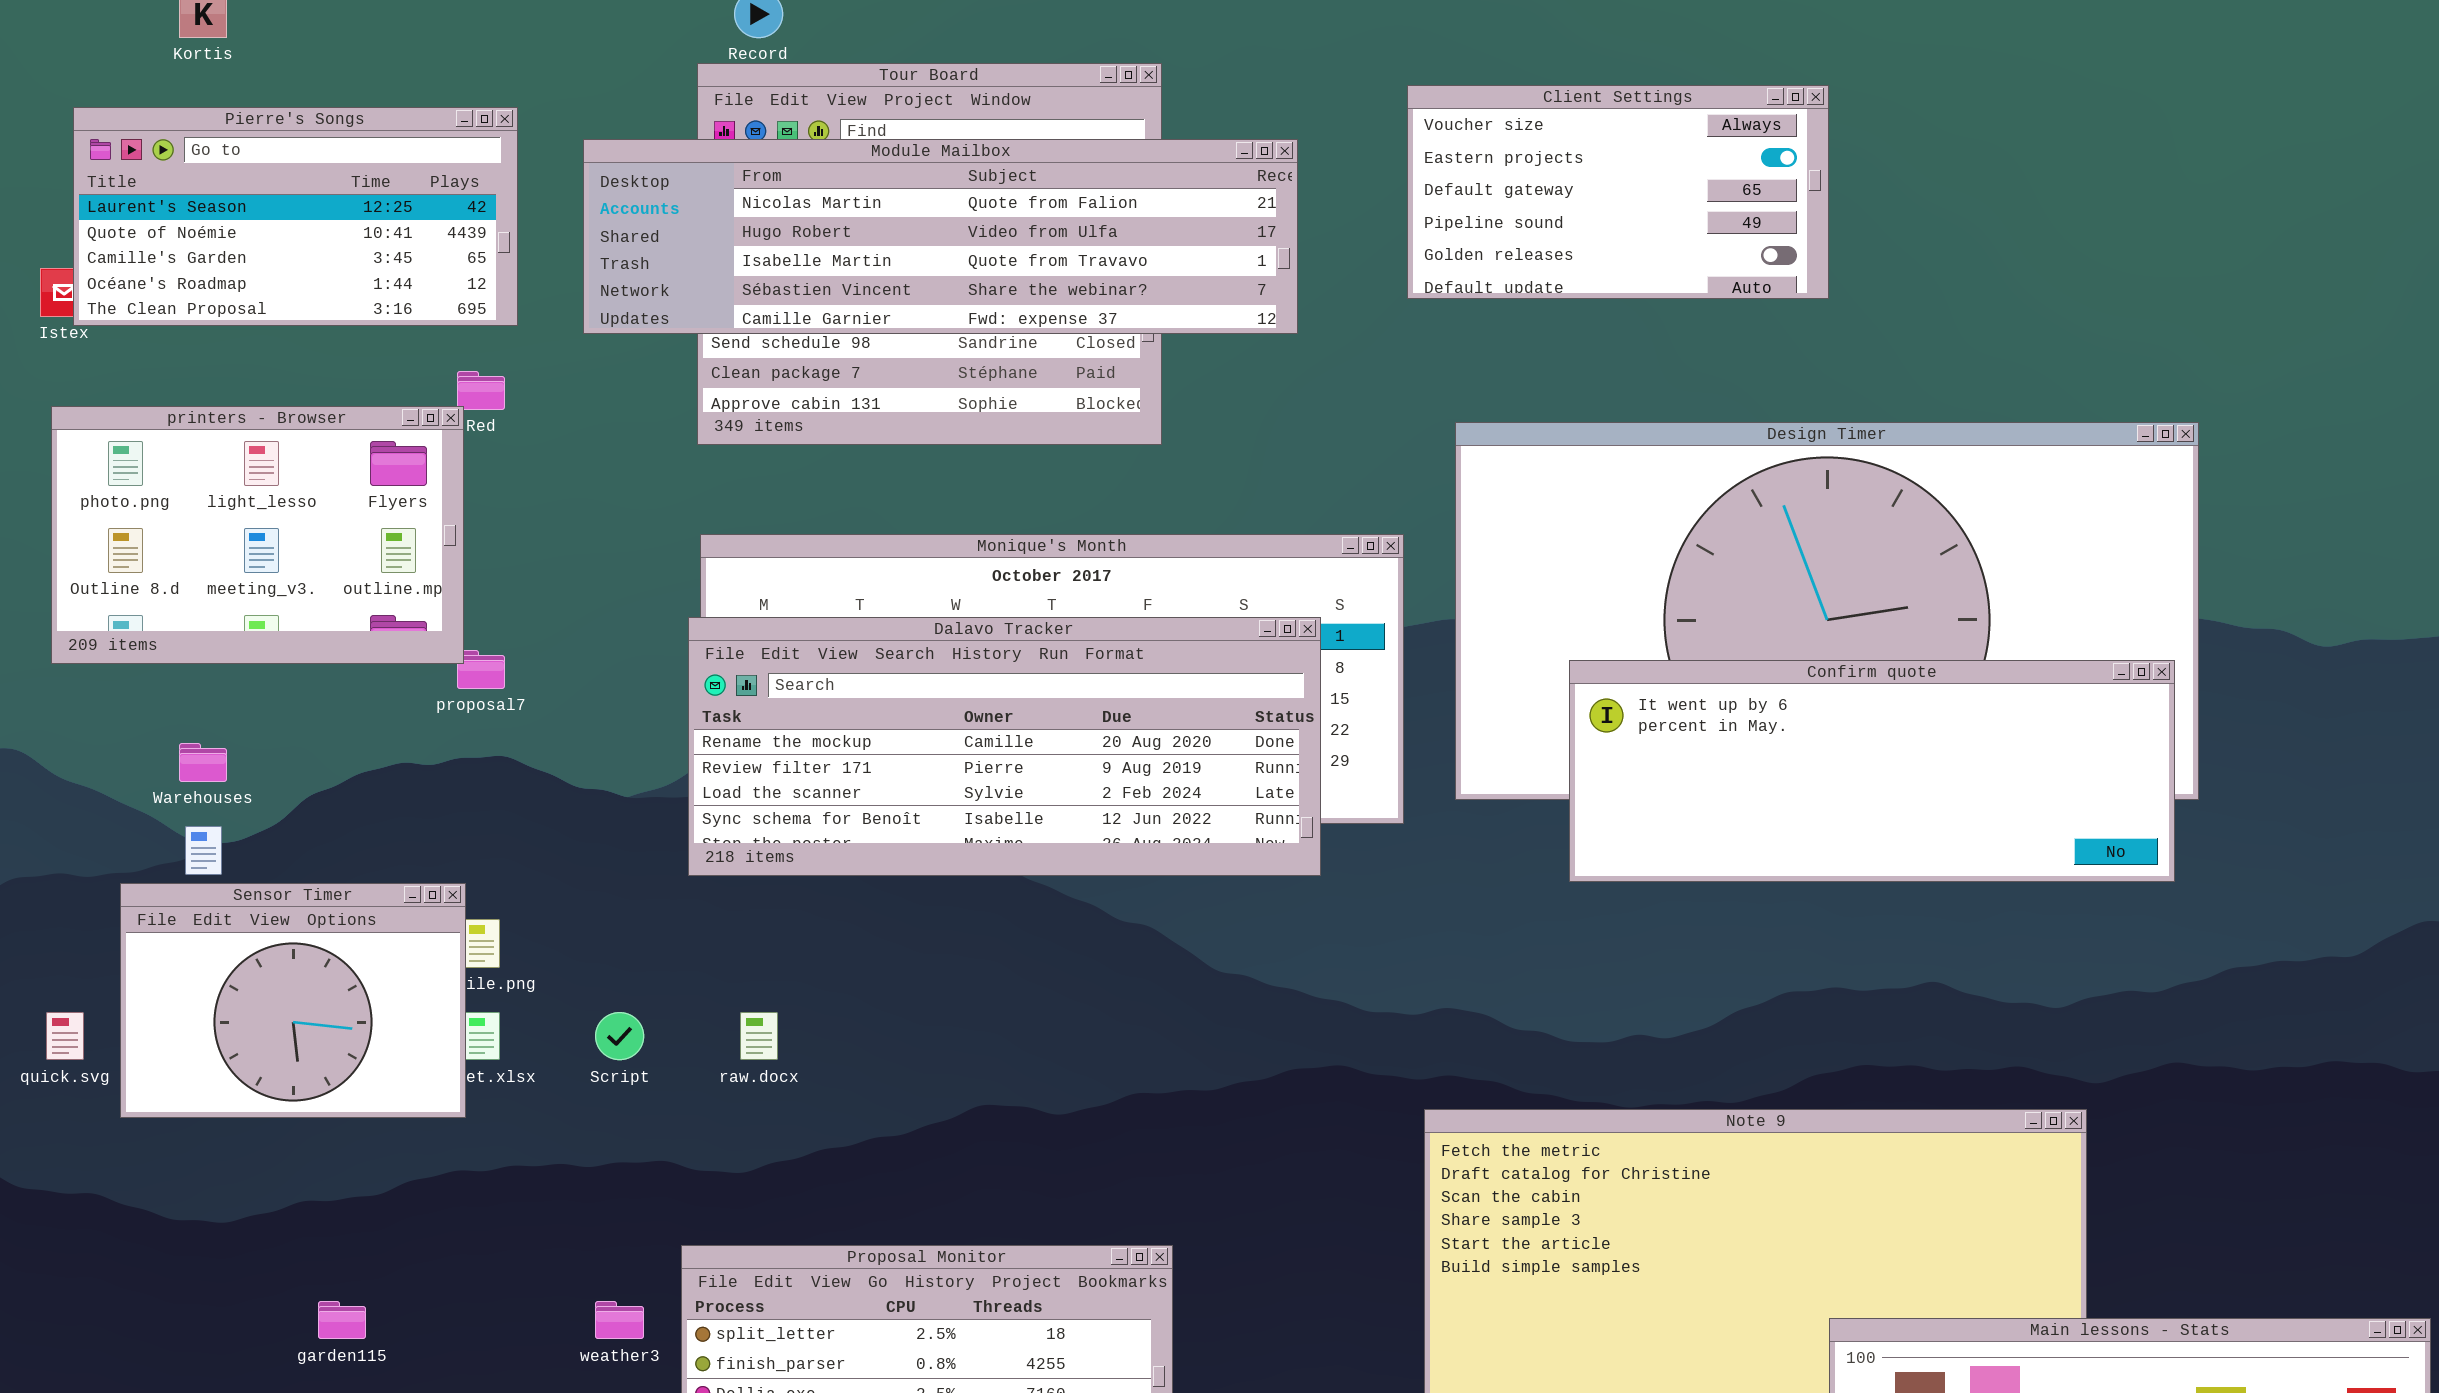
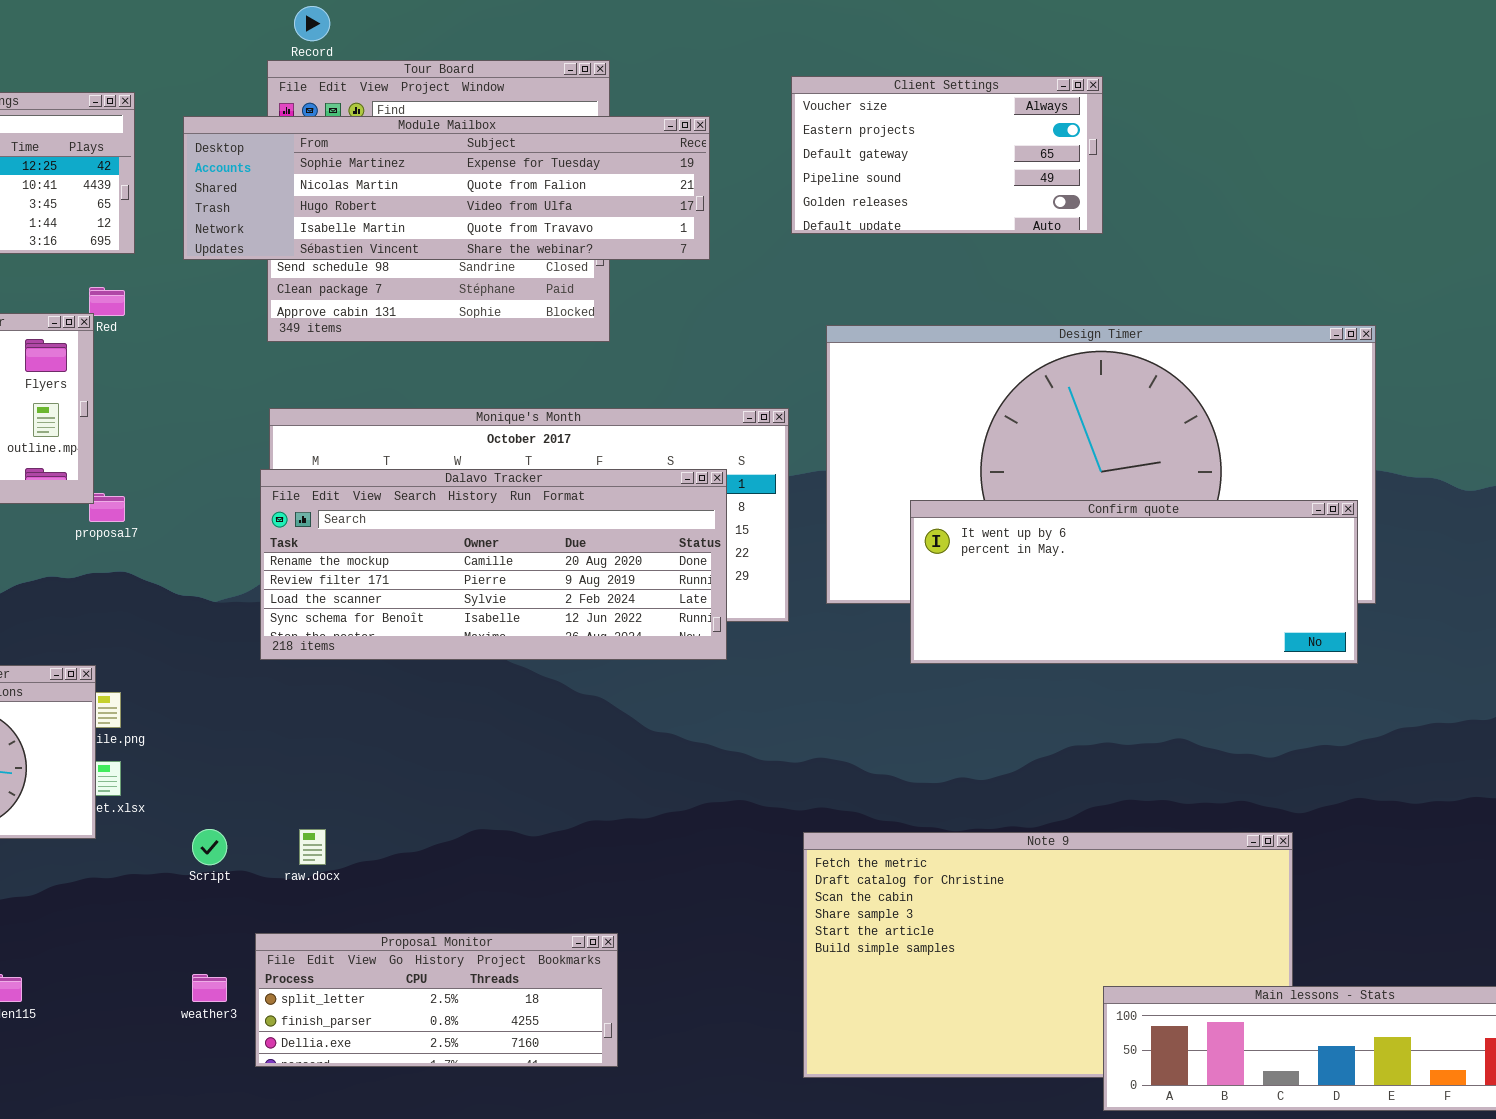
Module Mailbox: [583,139,1298,334] -> [183,116,710,260], scrolled up 1 row
Script: [595,1012,644,1060] -> [192,829,227,865], moved
raw.docx: [740,1012,778,1060] -> [299,829,326,865], moved

